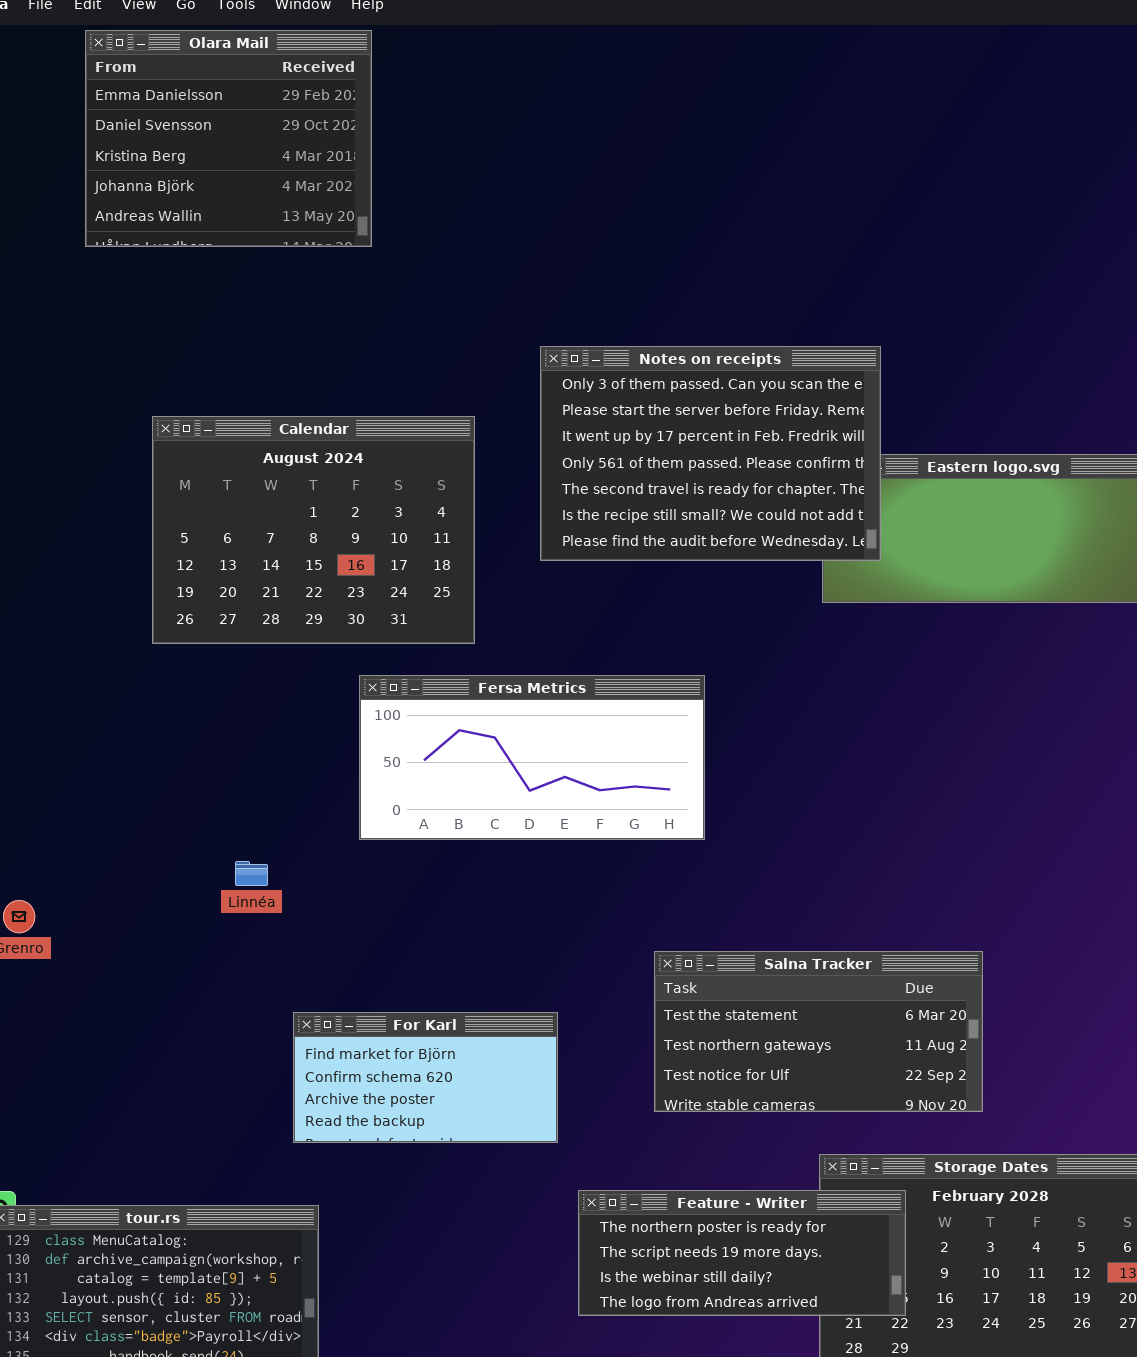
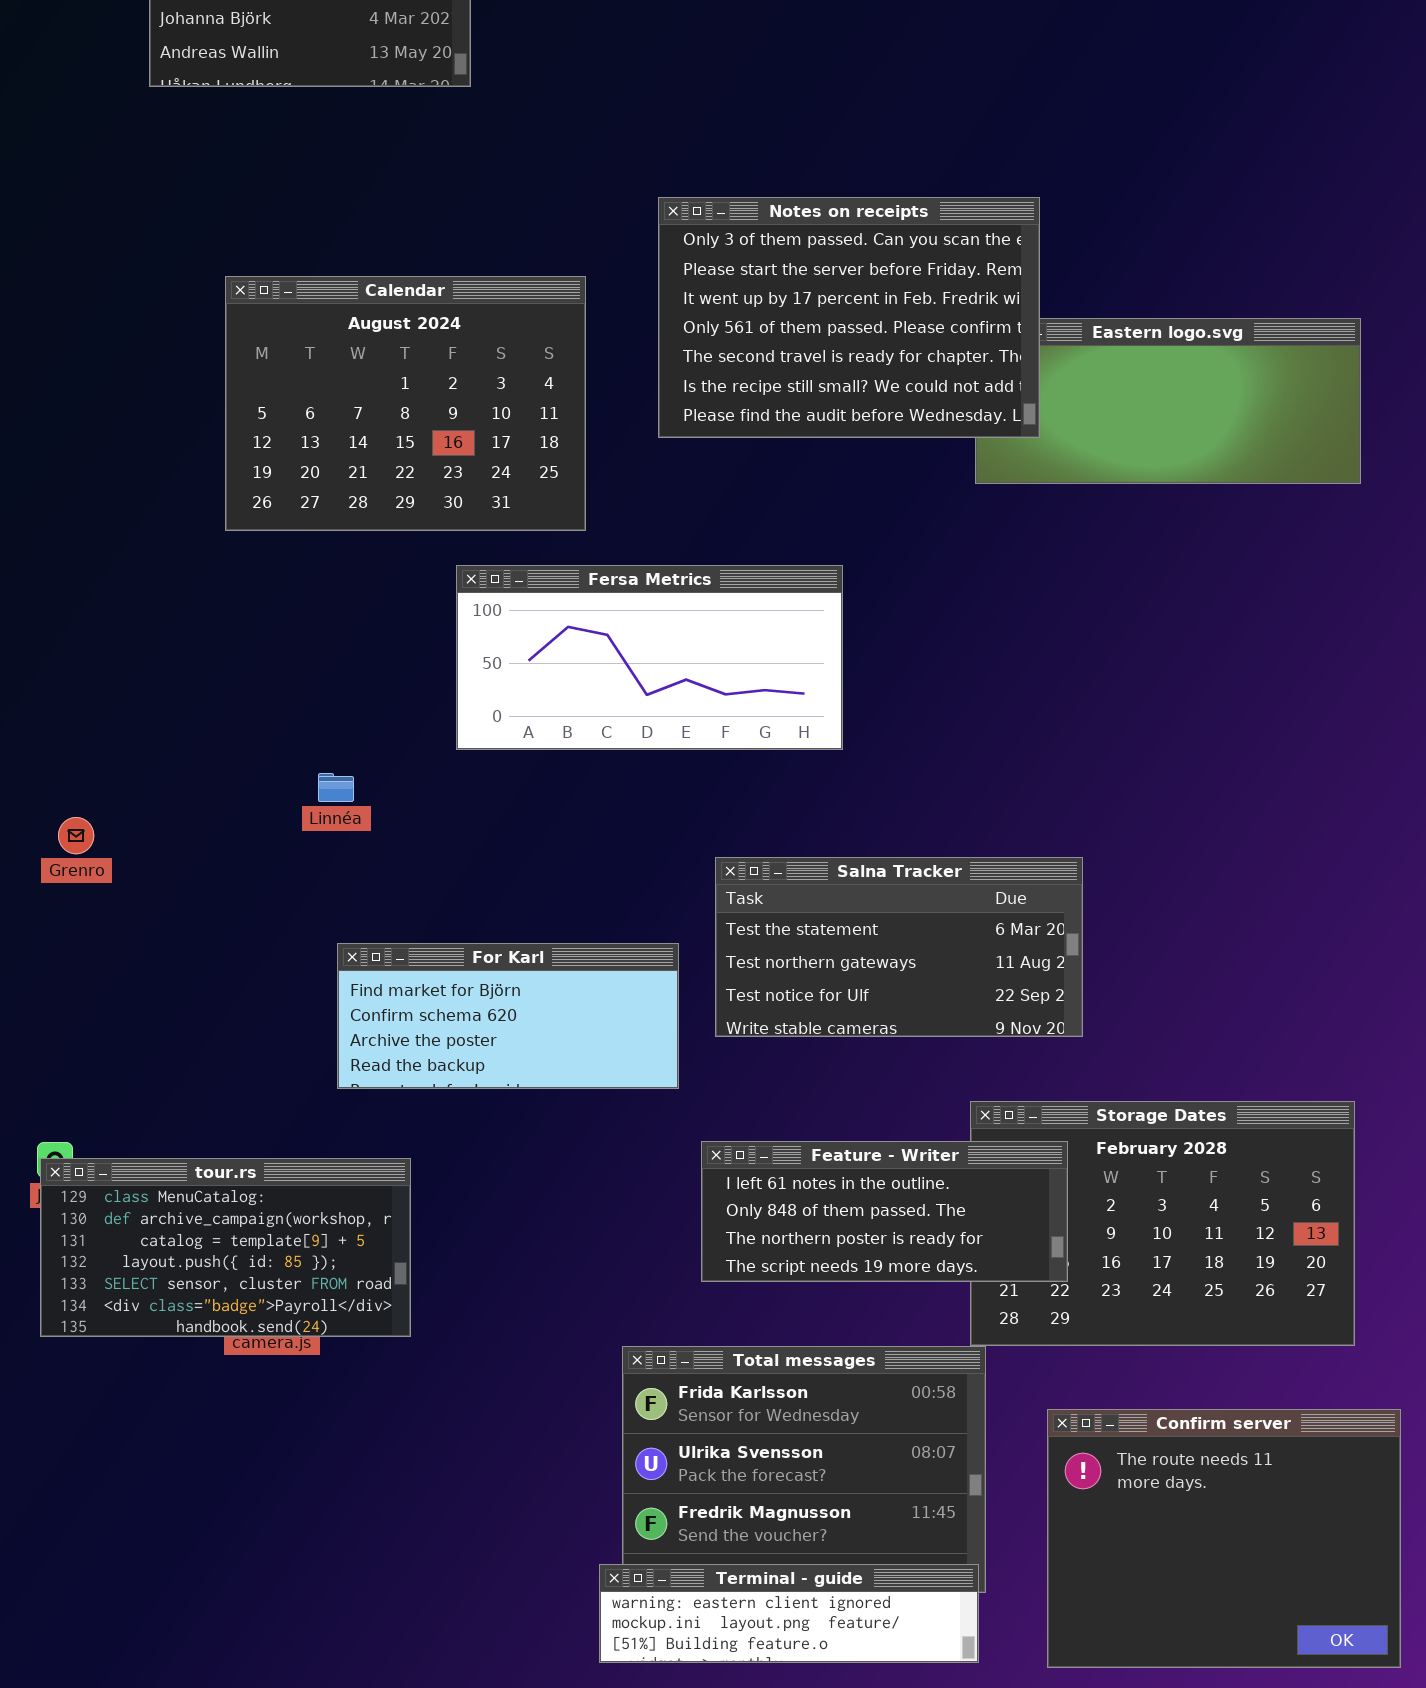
Salna Tracker: [654,951,983,1112] -> [715,857,1083,1037], moved
For Karl: [293,1012,558,1143] -> [337,943,679,1089], resized
Feature - Writer: [578,1190,906,1316] -> [701,1141,1068,1282], scrolled up 2 rows

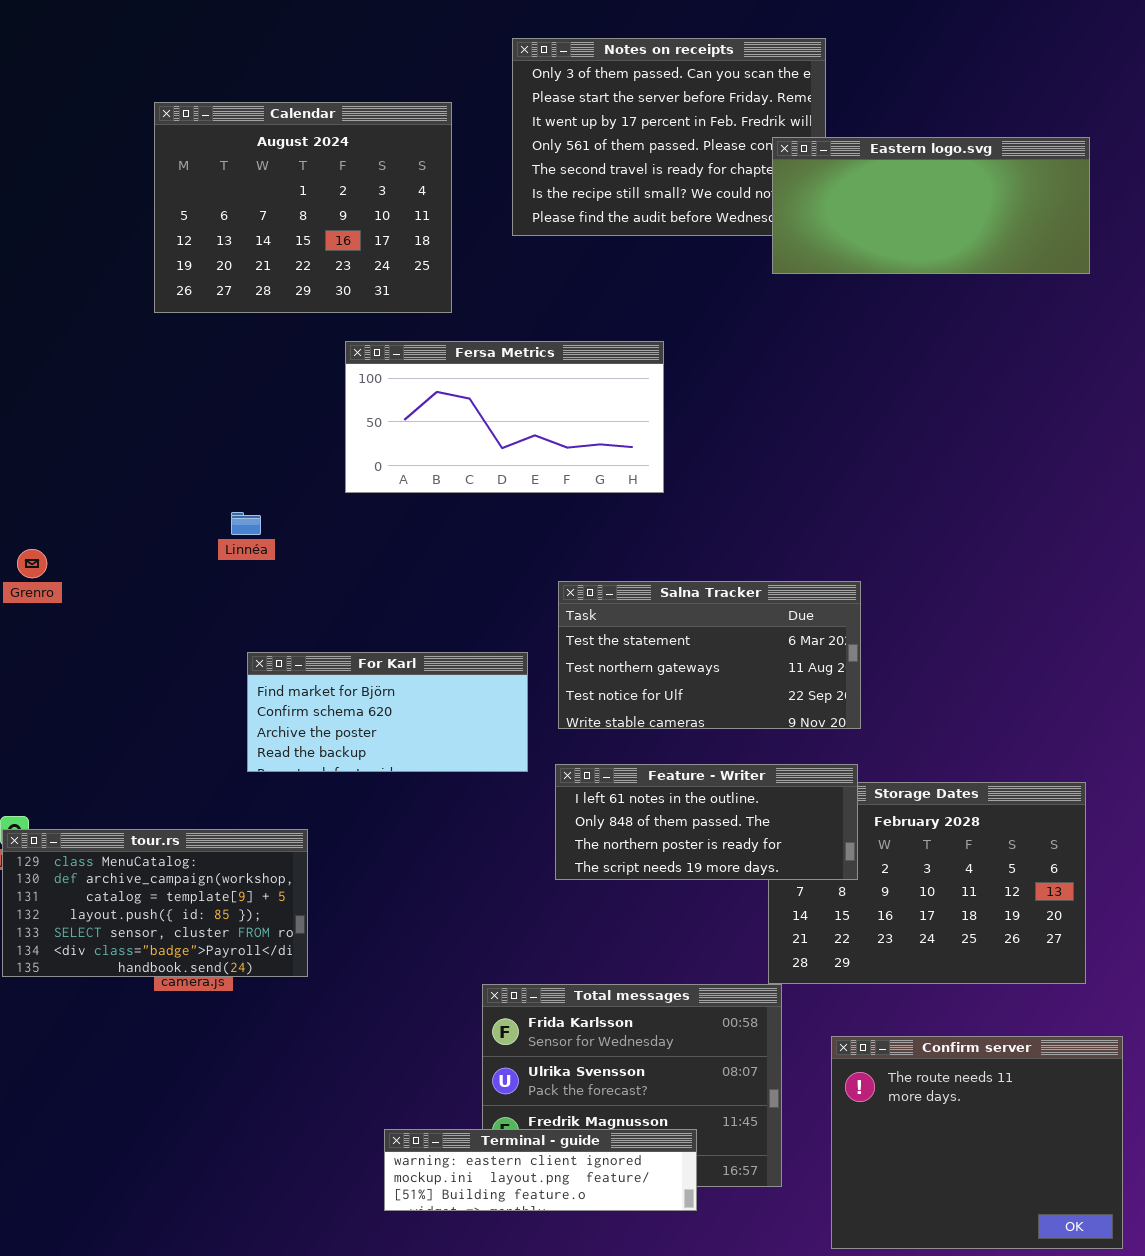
Eastern logo.svg: [975,318,1361,484] -> [772,137,1090,274], raised
Feature - Writer: [701,1141,1068,1282] -> [555,764,858,880], moved
Terminal - guide: [599,1564,979,1663] -> [384,1129,697,1211], moved

